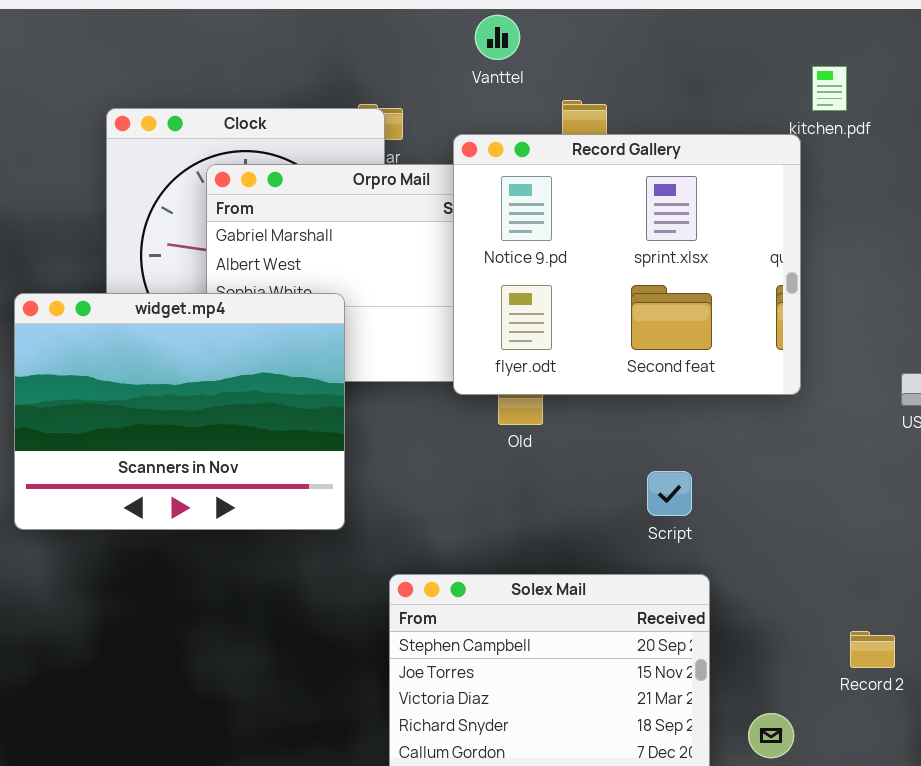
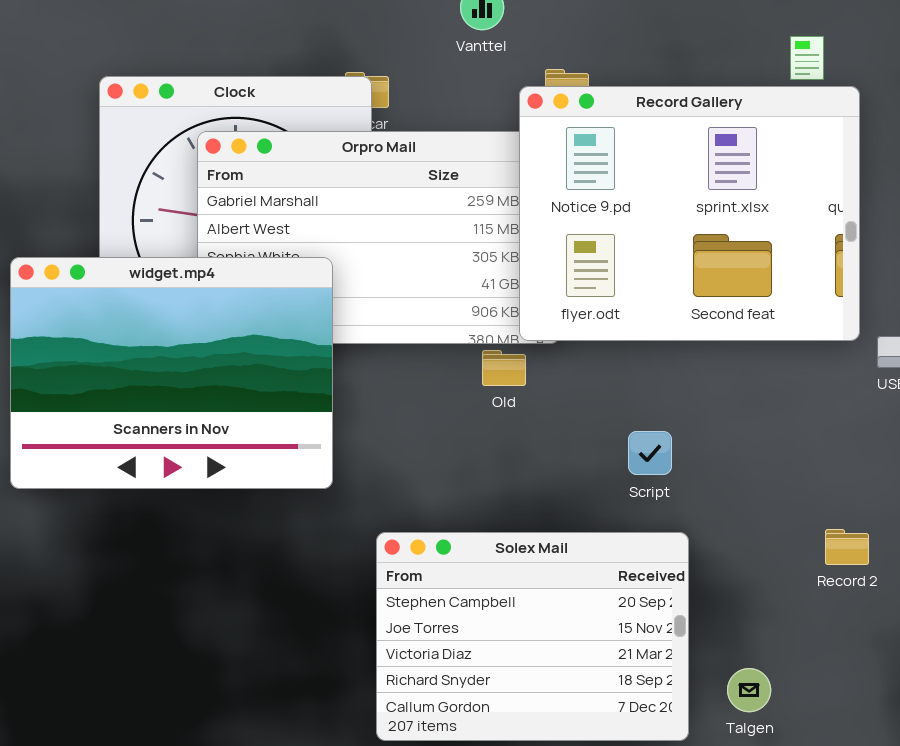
Record Gallery: [453,134,801,395] -> [519,86,860,341], moved
Record 2: [850,631,895,668] -> [825,529,869,565], moved

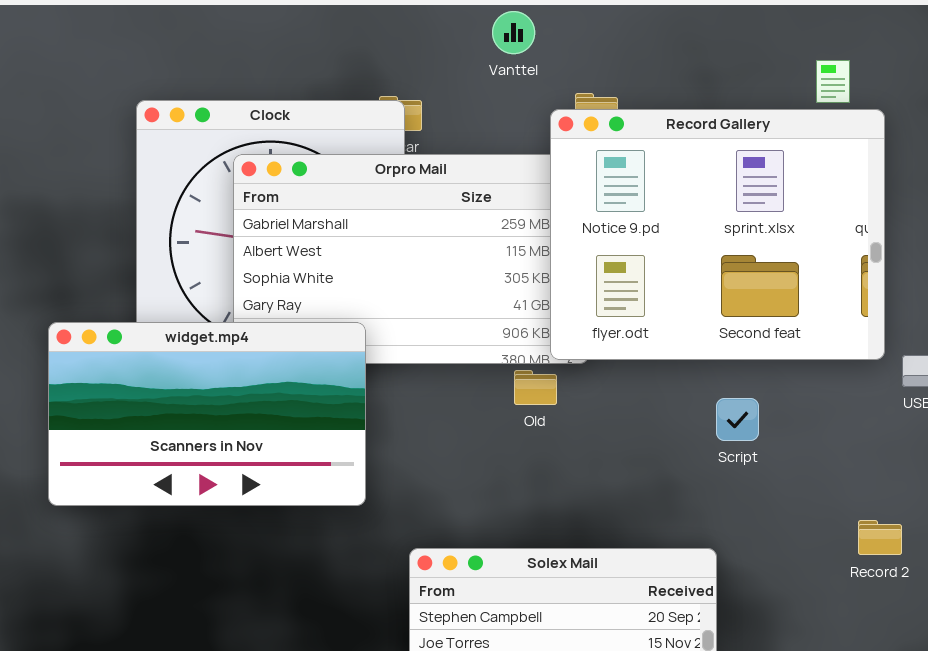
widget.mp4: [10,257,333,489] -> [48,322,366,506], resized
Script: [628,431,672,475] -> [716,398,759,441], moved
Record 2: [825,529,869,565] -> [858,520,902,555], moved

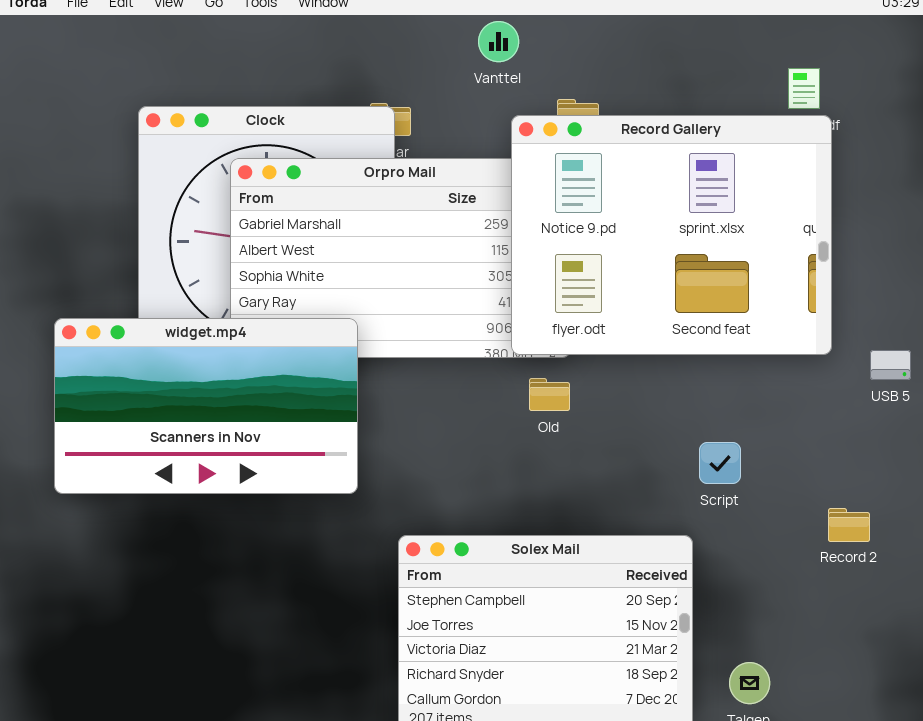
Record Gallery: [550,109,885,360] -> [511,115,832,355], moved
Old: [514,370,557,405] -> [529,378,570,411], moved
Script: [716,398,759,441] -> [699,442,741,484], moved

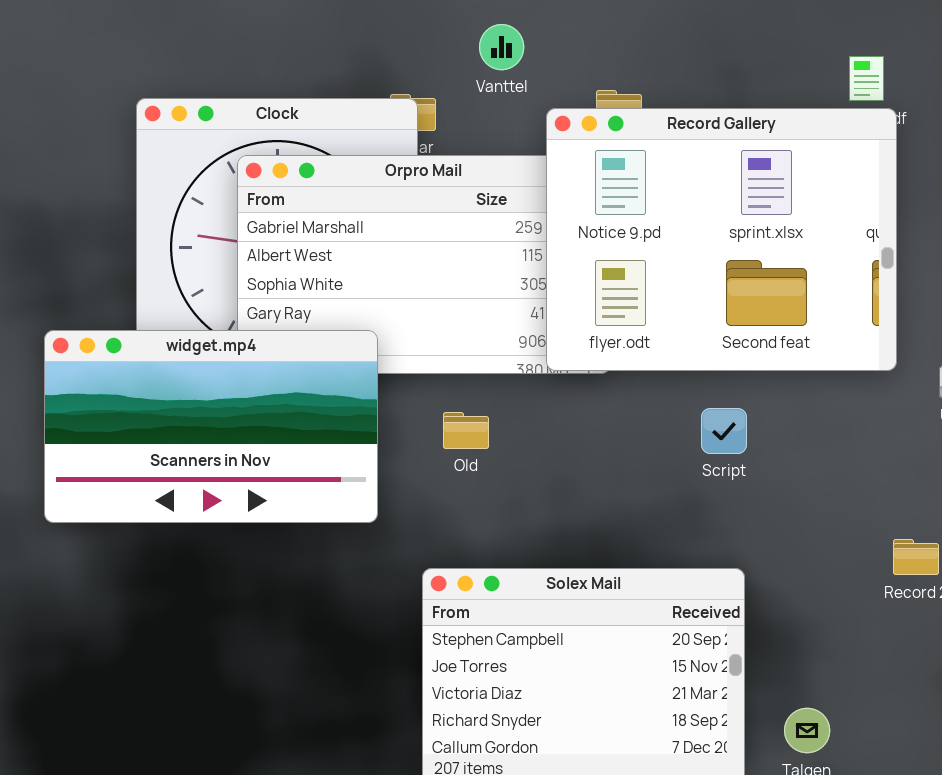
Vanttel: [478,21,519,62] -> [479,24,524,70], moved
Old: [529,378,570,411] -> [443,412,489,449], moved
Script: [699,442,741,484] -> [701,408,747,454], moved

